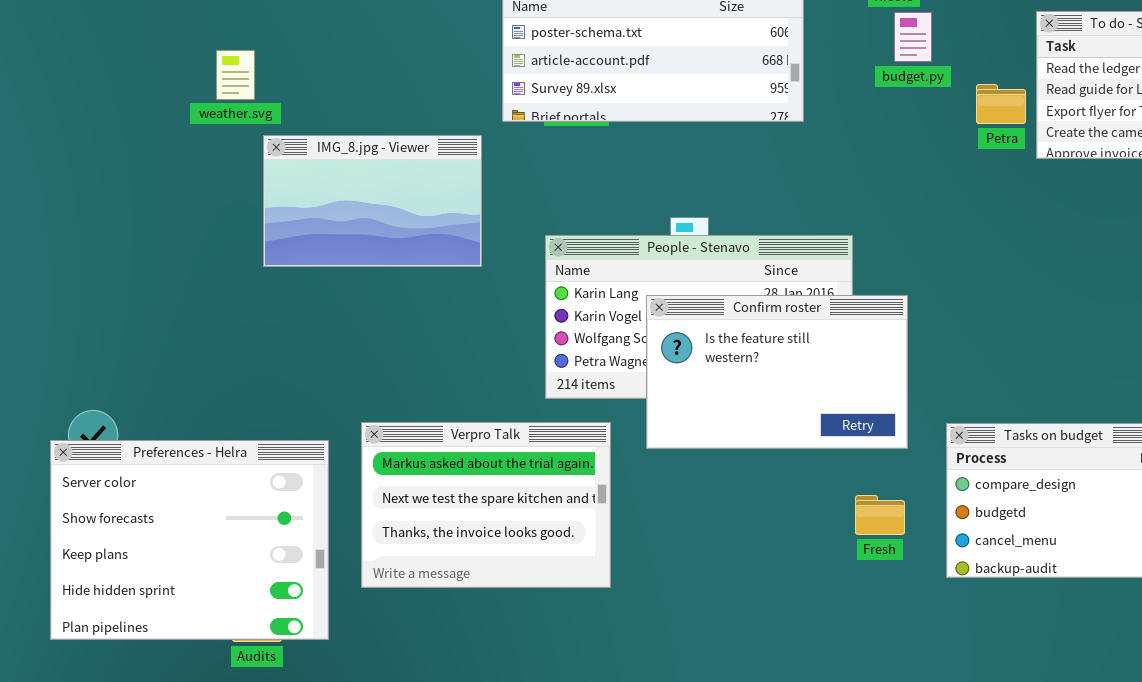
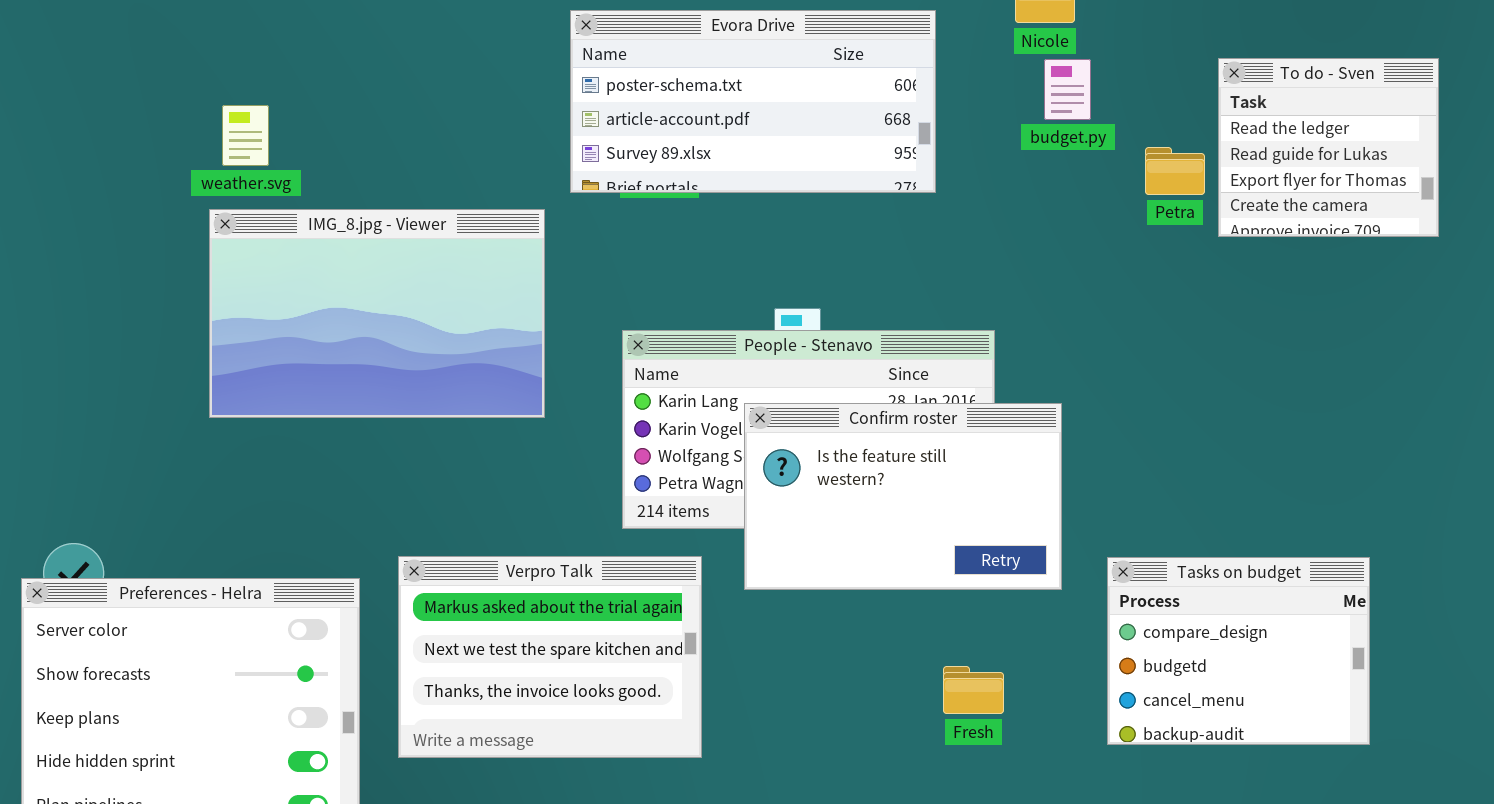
IMG_8.jpg - Viewer: [263,135,482,267] -> [209,209,545,418], resized
Fresh: [855,495,905,535] -> [943,666,1004,714], moved

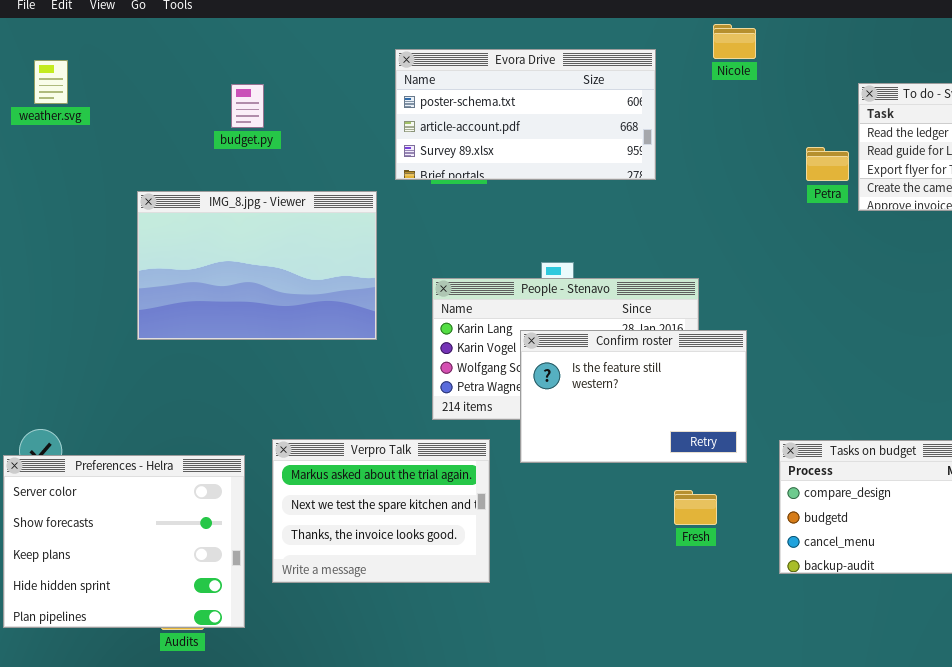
budget.py: [1044,59,1091,120] -> [231,84,264,128], moved
weather.svg: [222,105,269,166] -> [34,60,68,104], moved
Fresh: [943,666,1004,714] -> [674,490,717,525], moved

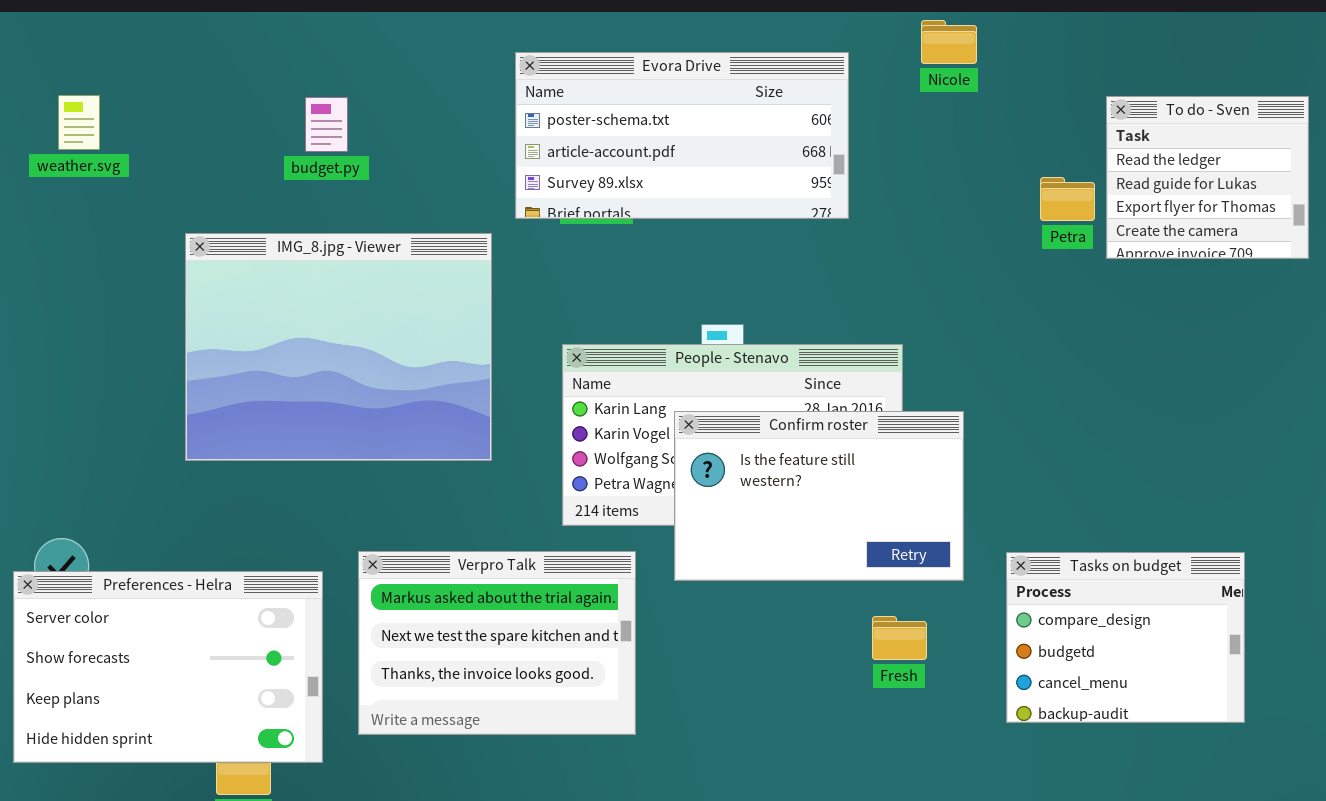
weather.svg: [34,60,68,104] -> [58,95,100,150], moved
IMG_8.jpg - Viewer: [137,191,377,340] -> [185,233,492,461], resized
Preferences - Helra: [3,455,245,628] -> [13,571,323,763], resized

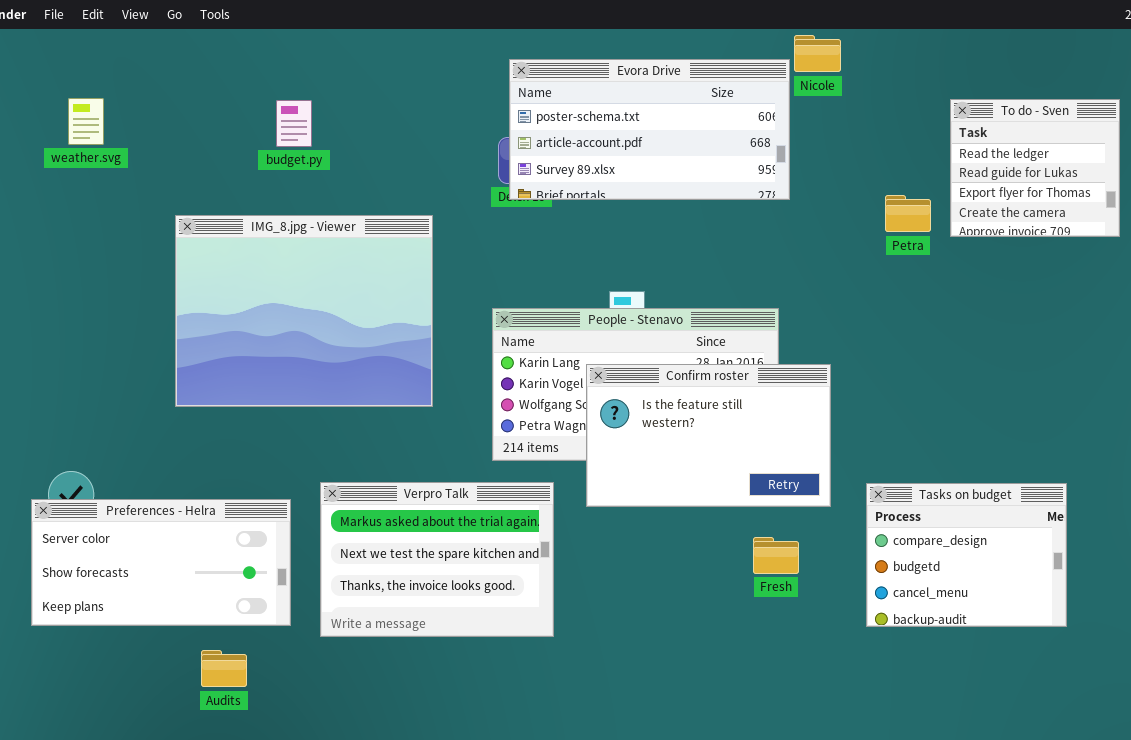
Evora Drive: [515,52,849,219] -> [509,59,790,200], moved
Petra: [1040,177,1095,221] -> [885,195,931,232], moved
Preferences - Helra: [13,571,323,763] -> [31,499,291,626], resized

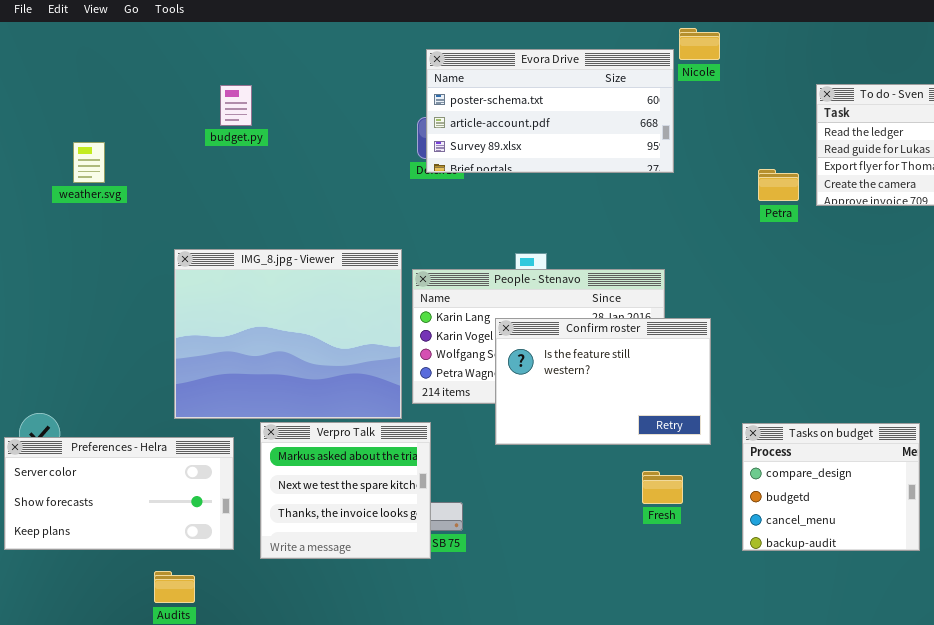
weather.svg: [68,98,104,145] -> [73,142,105,183], moved
IMG_8.jpg - Viewer: [175,215,433,407] -> [174,249,402,419], moved
Verpro Talk: [320,482,554,637] -> [260,422,431,559], resized

